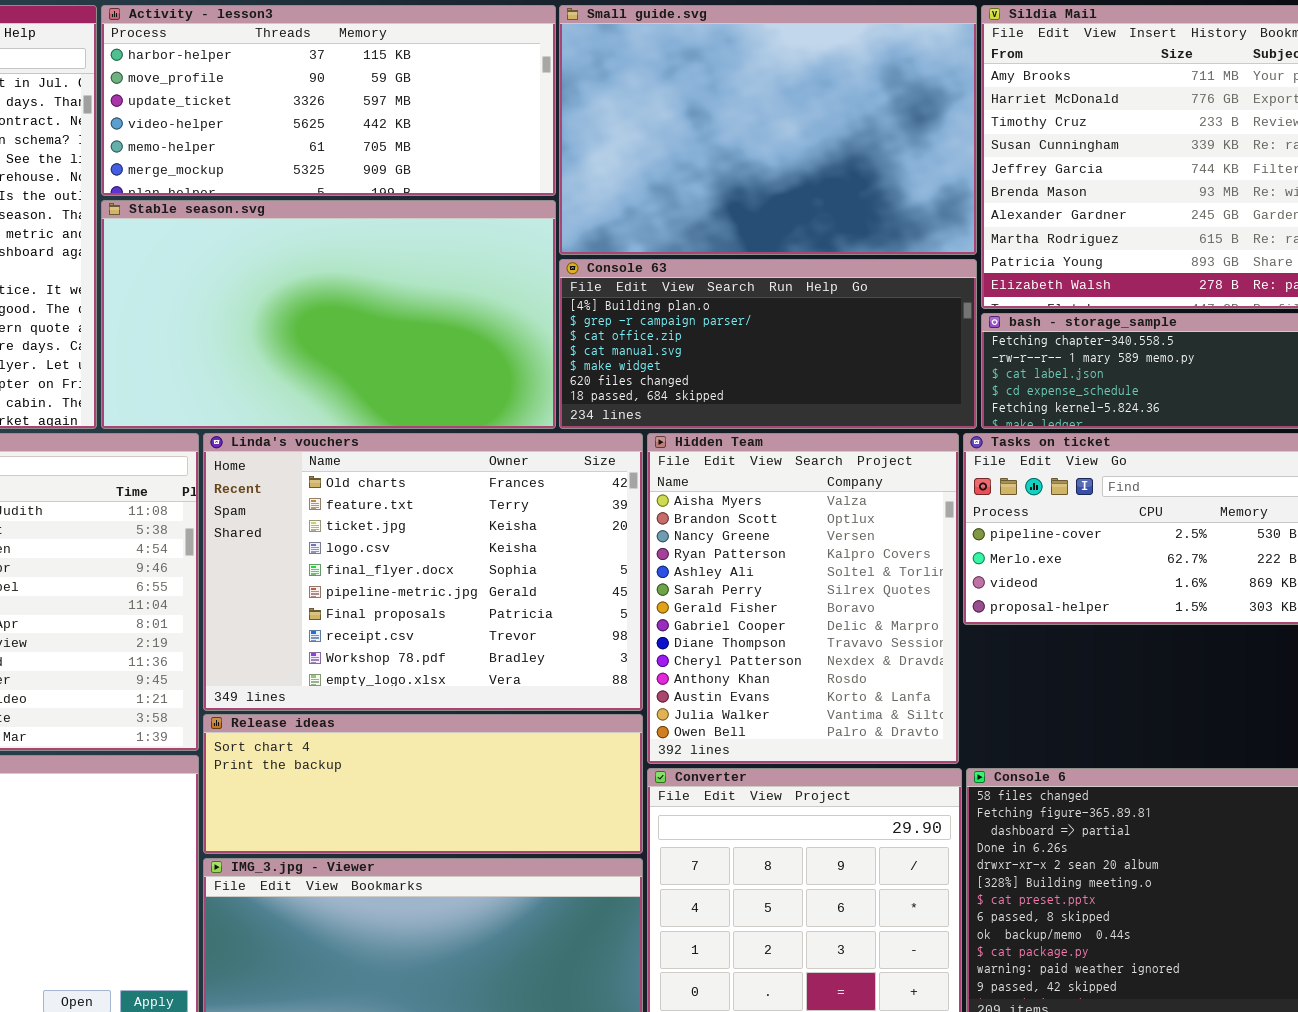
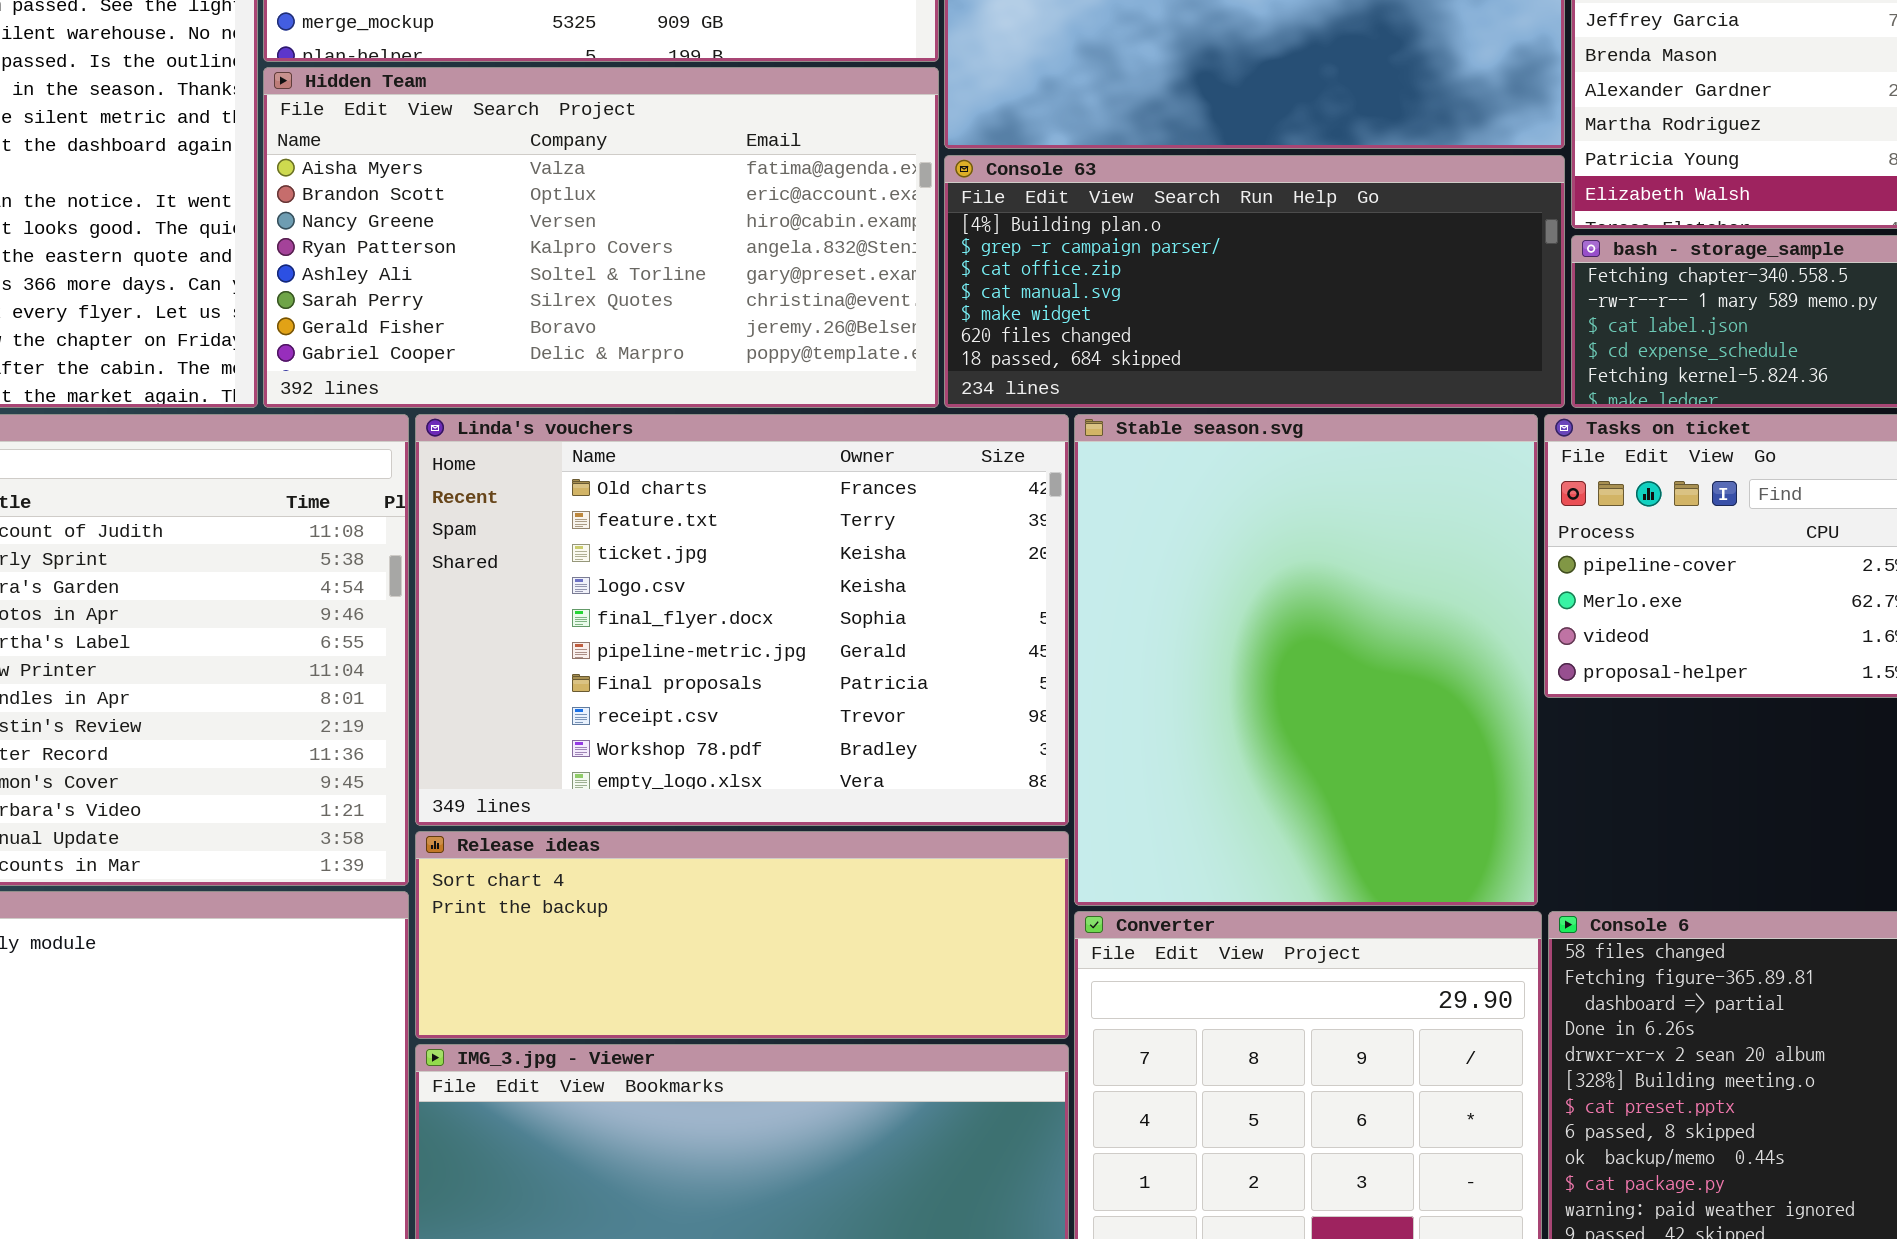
Stable season.svg: [101,200,556,429] -> [1074,414,1538,906], moved, resized
Hidden Team: [647,433,959,764] -> [263,67,939,408], moved, resized

